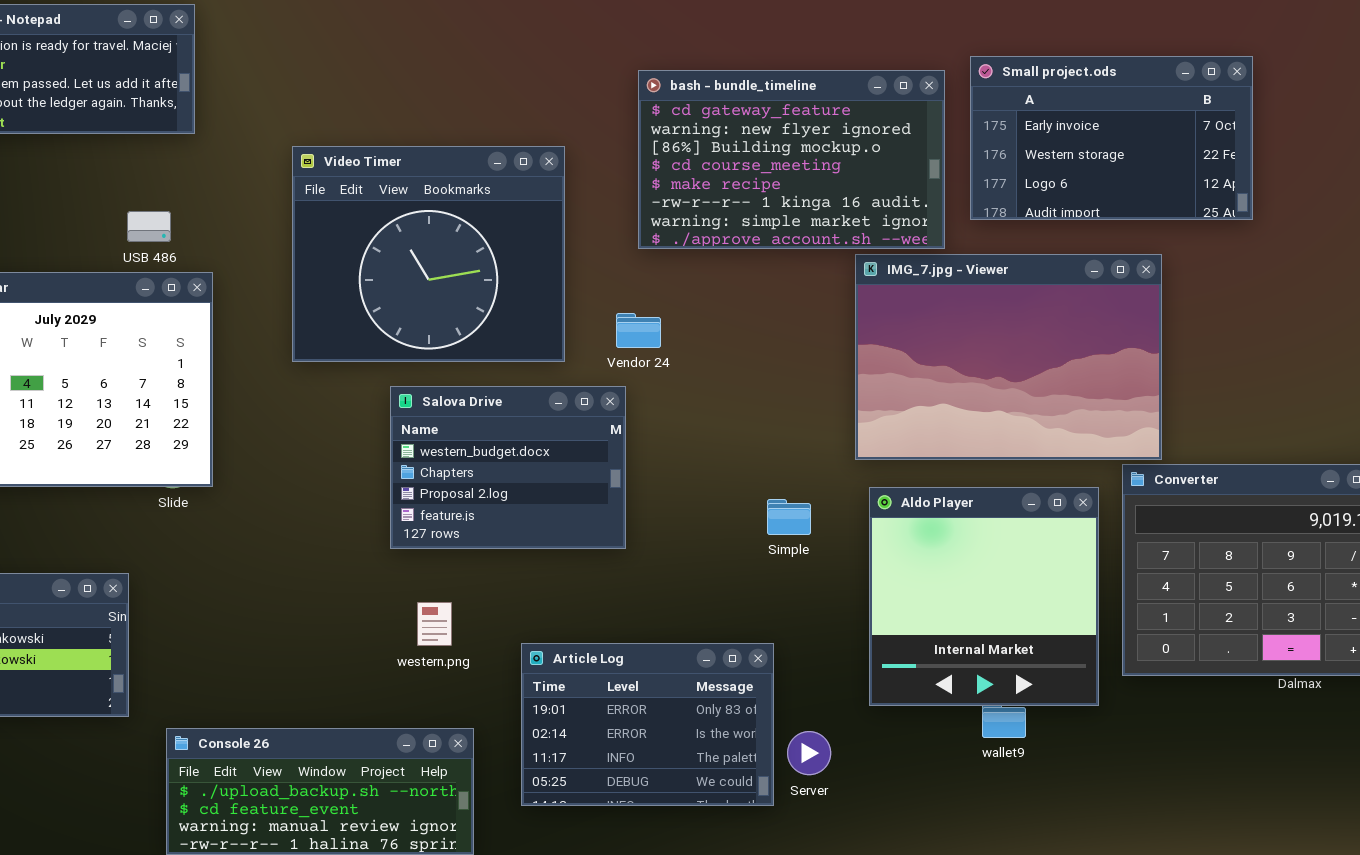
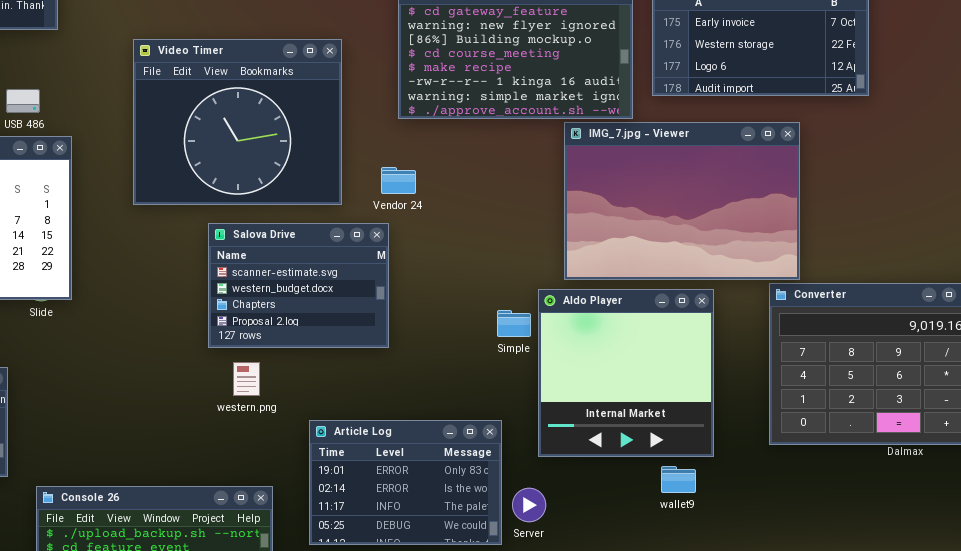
Salova Drive: [390,386,626,549] -> [208,223,389,348], scrolled up 1 row
Aldo Player: [869,487,1099,706] -> [538,289,714,457], moved
western.png: [417,602,452,646] -> [233,362,260,396], moved

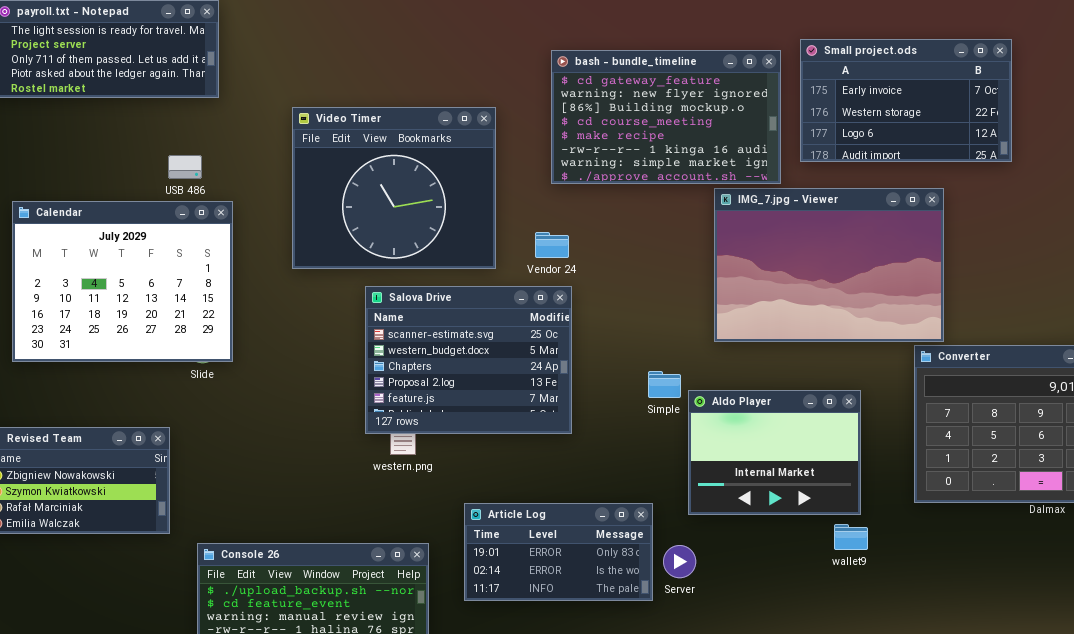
Salova Drive: [208,223,389,348] -> [365,286,572,434], resized
Aldo Player: [538,289,714,457] -> [688,390,861,515], resized
Article Log: [309,420,502,545] -> [464,503,653,601], resized
wallet9: [661,466,696,493] -> [834,524,868,550], moved

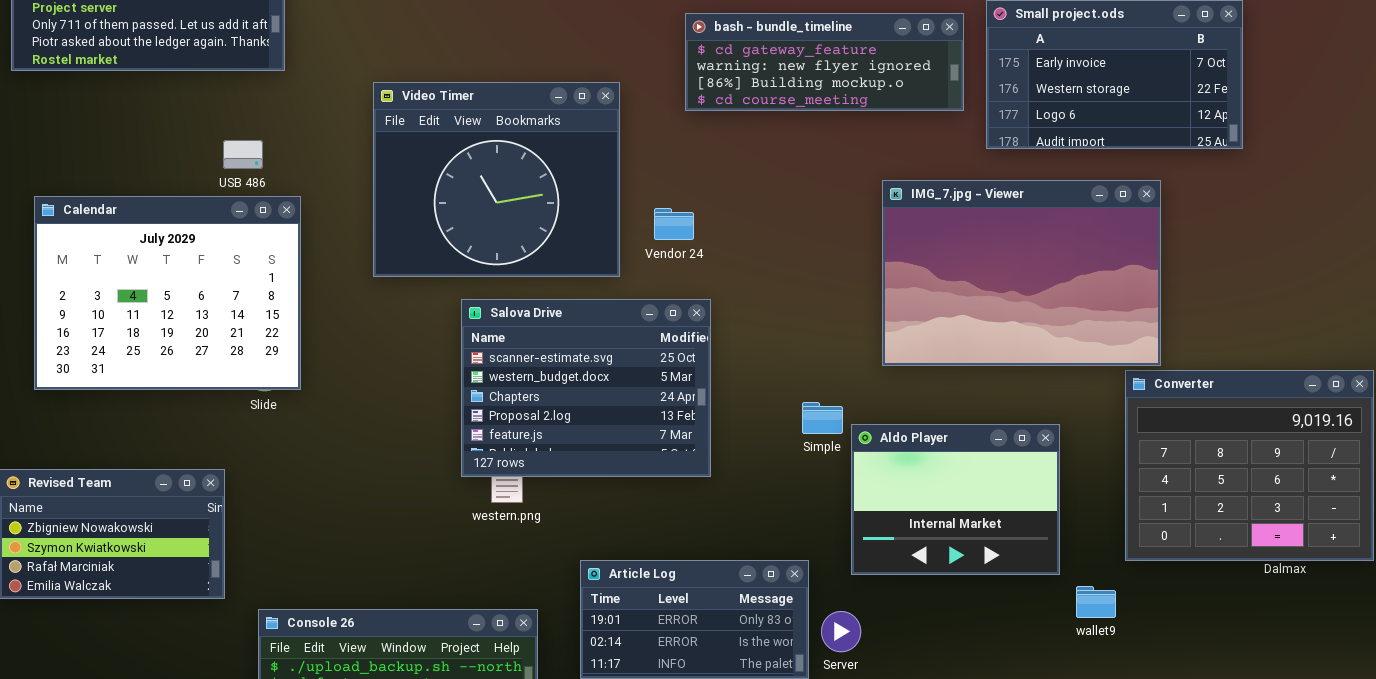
bash - bundle_timeline: [551,50,781,184] -> [685,13,964,111], resized
Vendor 24: [535,232,569,258] -> [654,208,694,240], moved
wallet9: [834,524,868,550] -> [1076,586,1116,618], moved

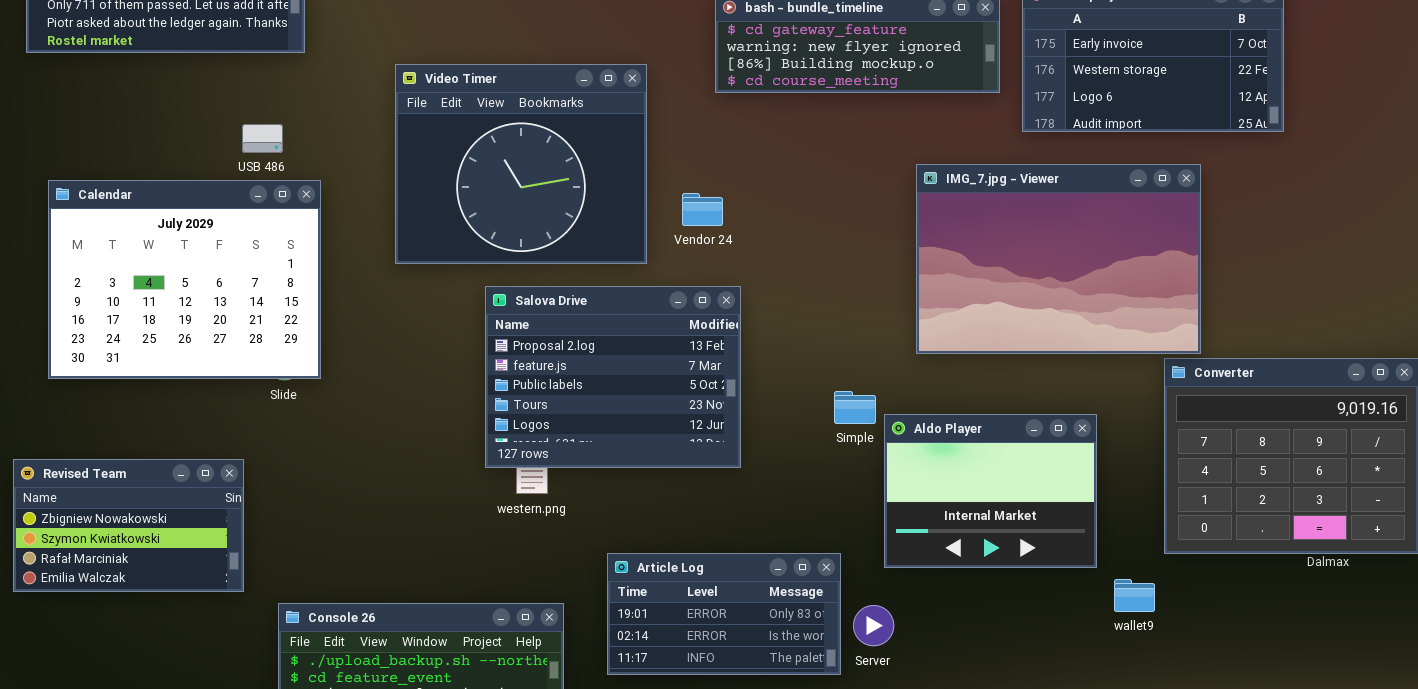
Salova Drive: [461,299,711,477] -> [485,286,741,468], scrolled down 3 rows

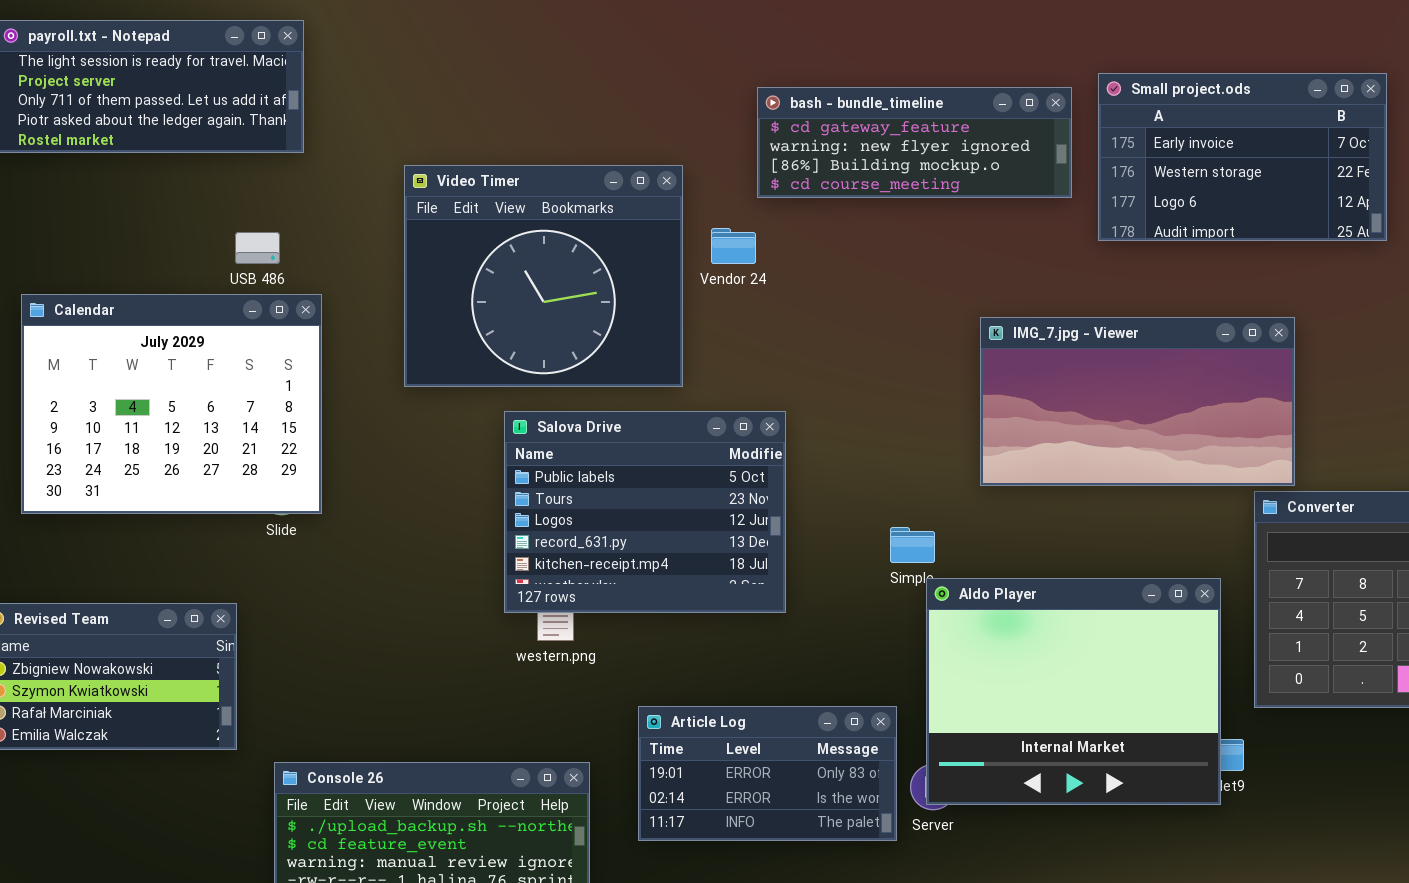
IMG_7.jpg - Viewer: [916,164,1201,354] -> [980,317,1295,486], resized
Vendor 24: [682,193,723,226] -> [711,228,756,264], moved
Salova Drive: [485,286,741,468] -> [504,411,786,613], scrolled down 2 rows
Aldo Player: [884,414,1097,568] -> [926,578,1221,805], moved, resized

